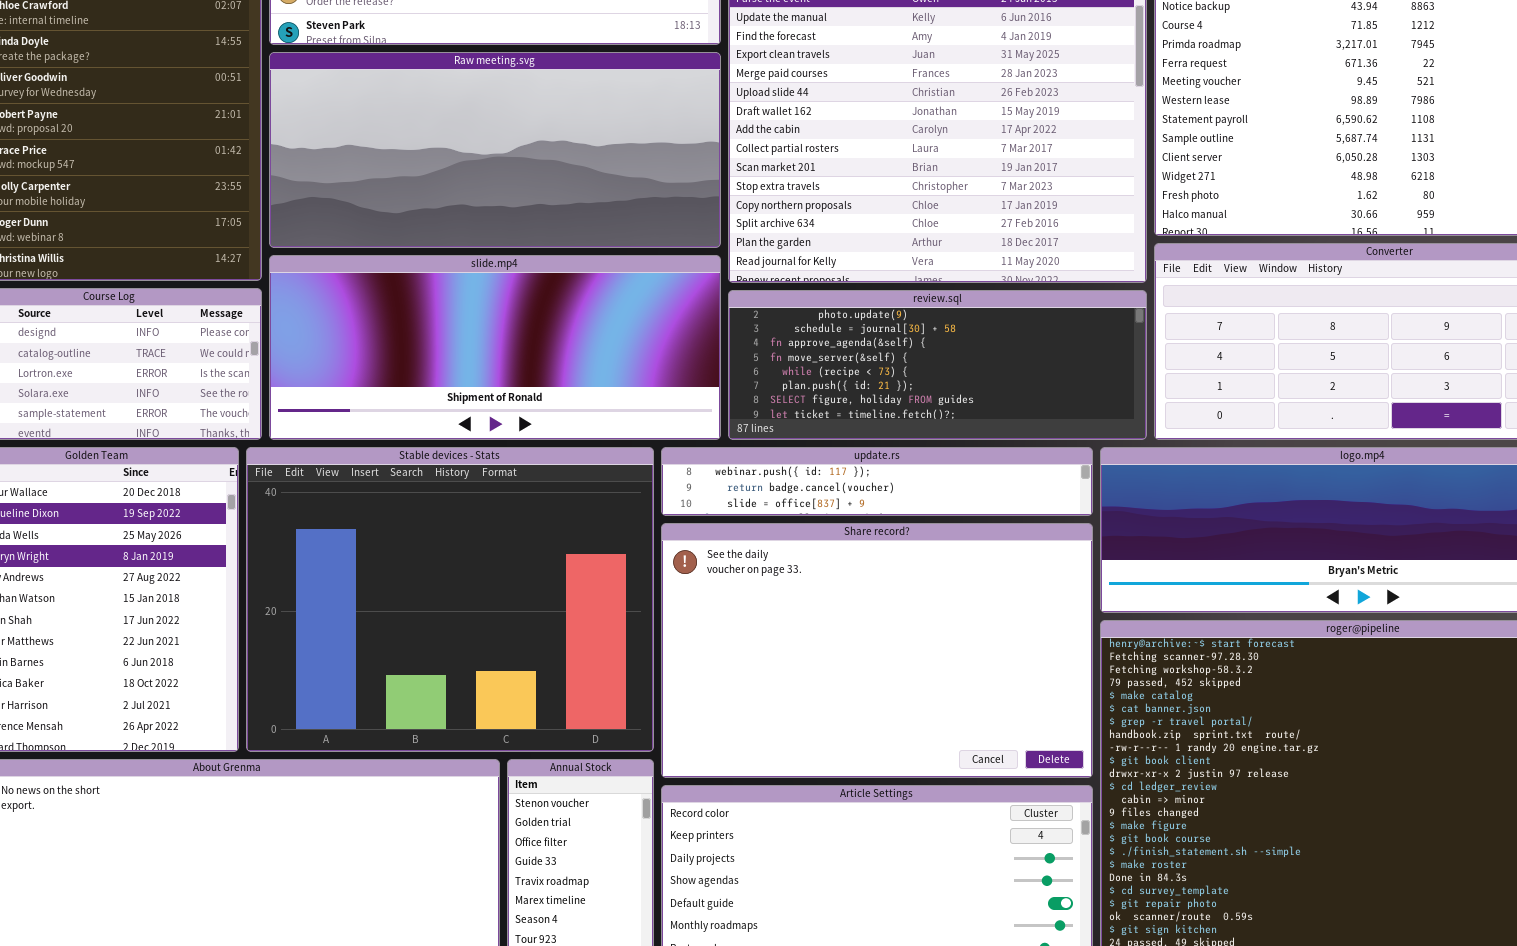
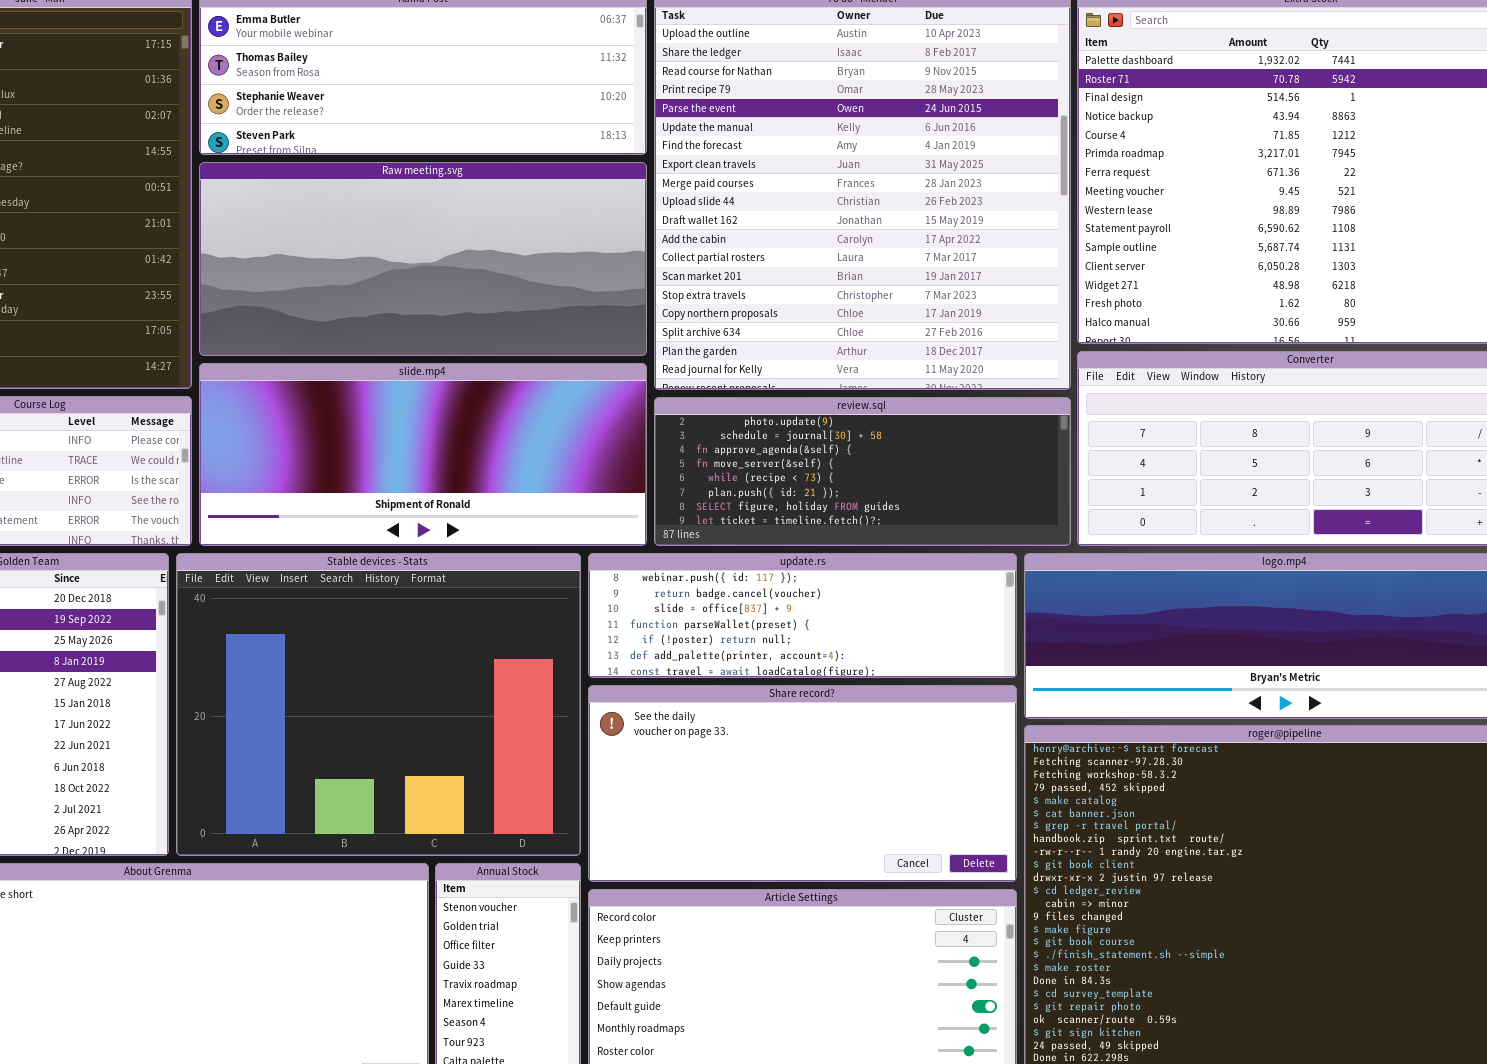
update.rs: [661,447,1093,516] -> [588,553,1017,678], resized
Share record?: [661,523,1093,778] -> [588,685,1017,882], resized

